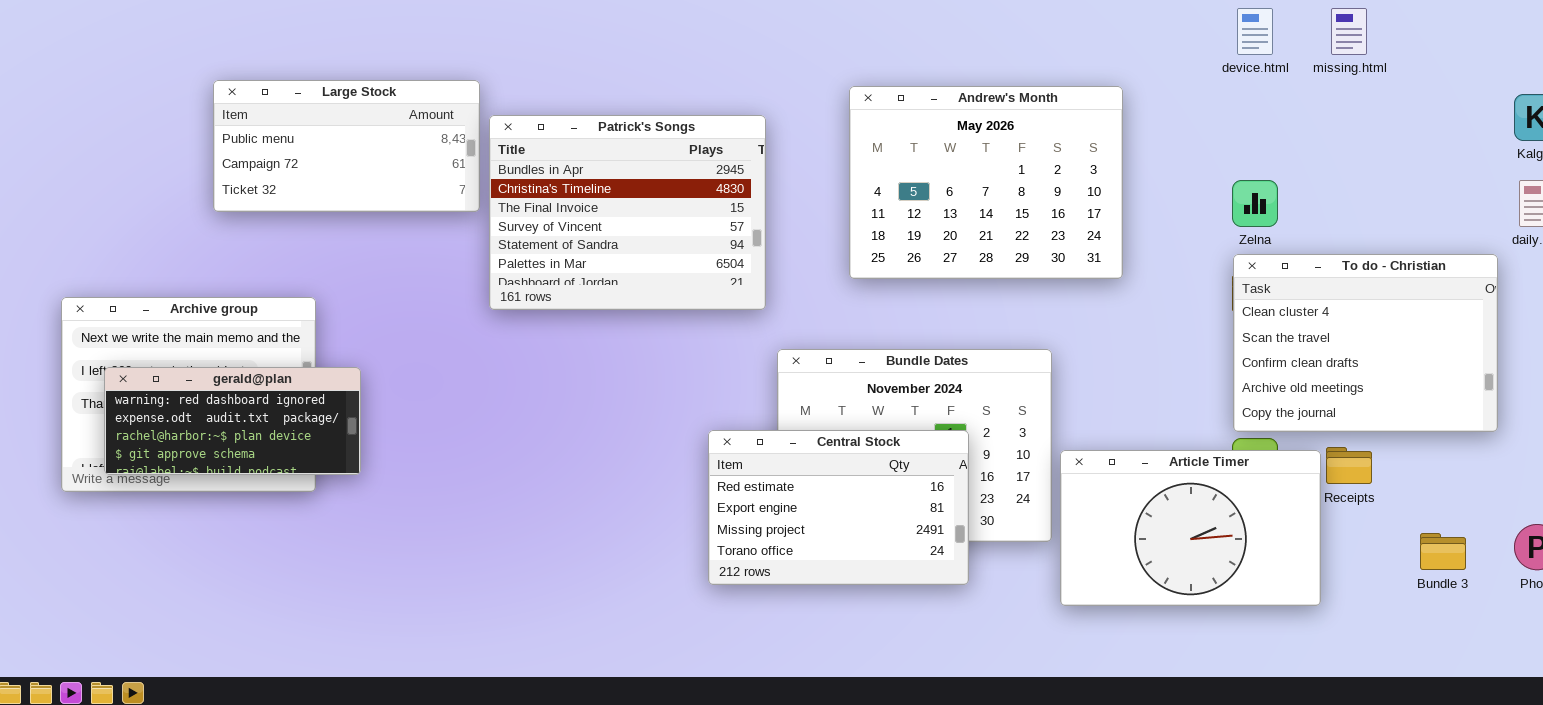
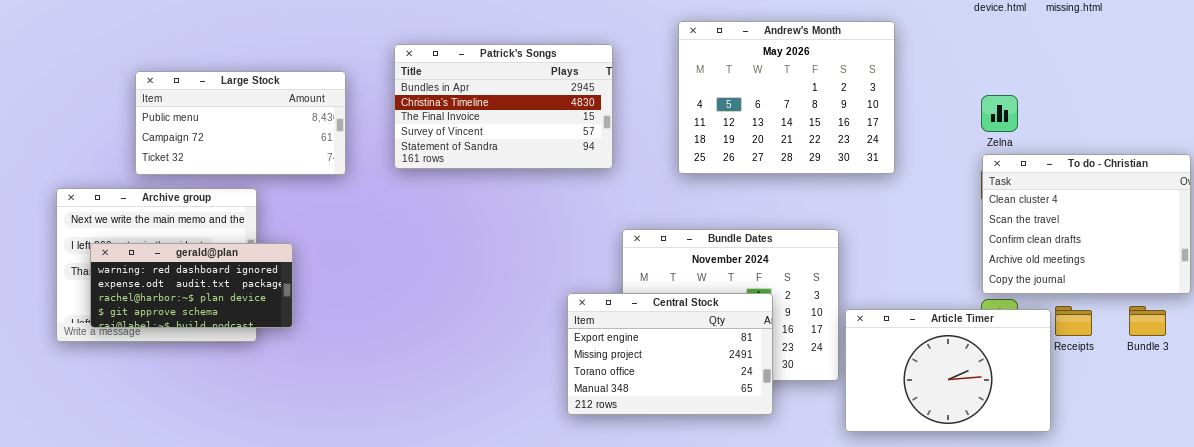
Large Stock: [213,80,480,212] -> [135,71,346,175], moved
Patrick's Songs: [489,115,766,310] -> [394,44,613,169], resized
Central Stock: [708,430,969,585] -> [567,293,773,415], scrolled down 1 row
Bundle 3: [1420,533,1466,570] -> [1129,306,1166,336], moved

